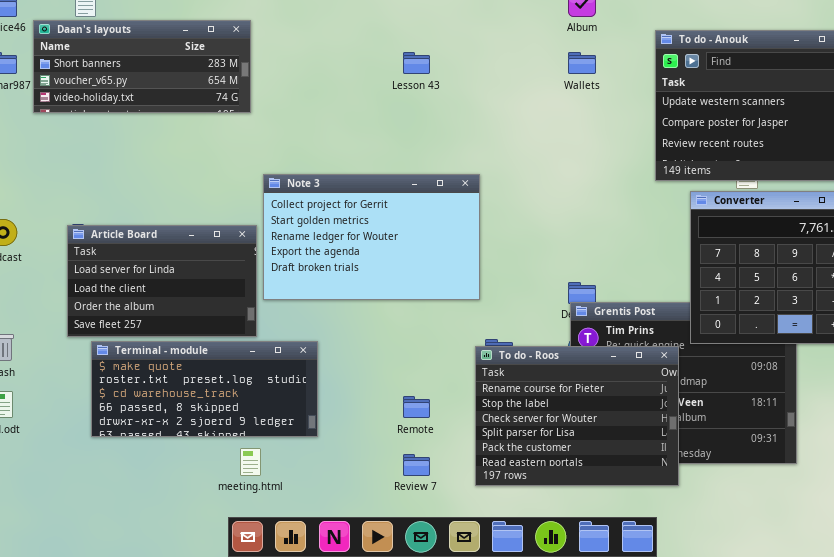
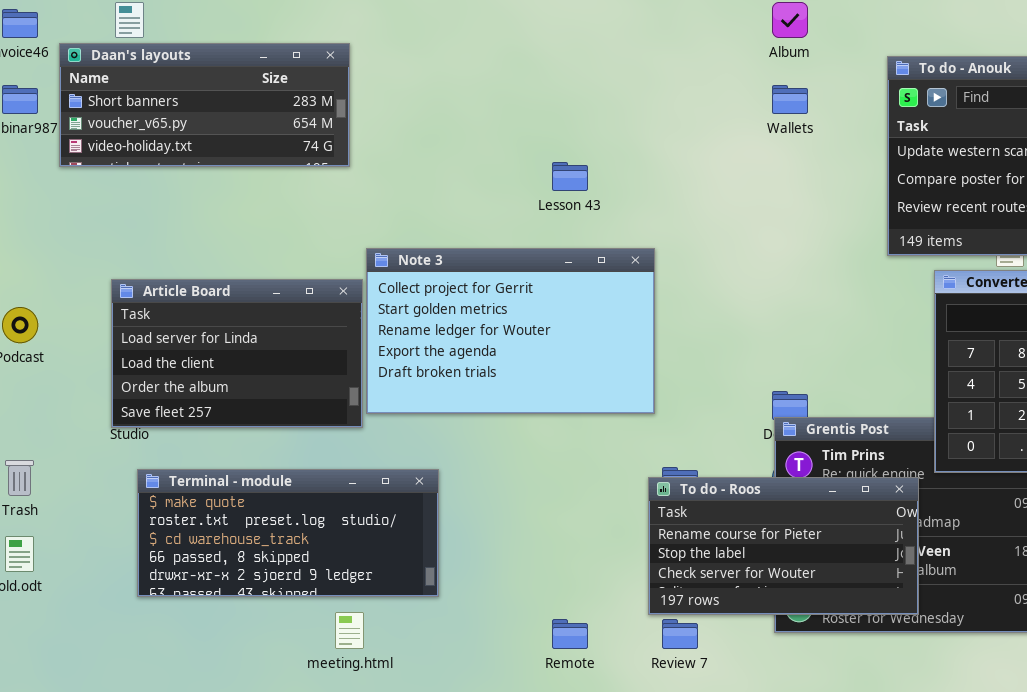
Lesson 43: [403,52,430,74] -> [552,162,588,191], moved
Article Board: [67,225,257,337] -> [111,279,363,428], moved
To do - Roos: [475,346,679,486] -> [648,477,919,615], resized
Remote: [403,396,430,418] -> [552,619,588,649], moved
Review 7: [403,454,430,476] -> [662,619,698,649], moved

